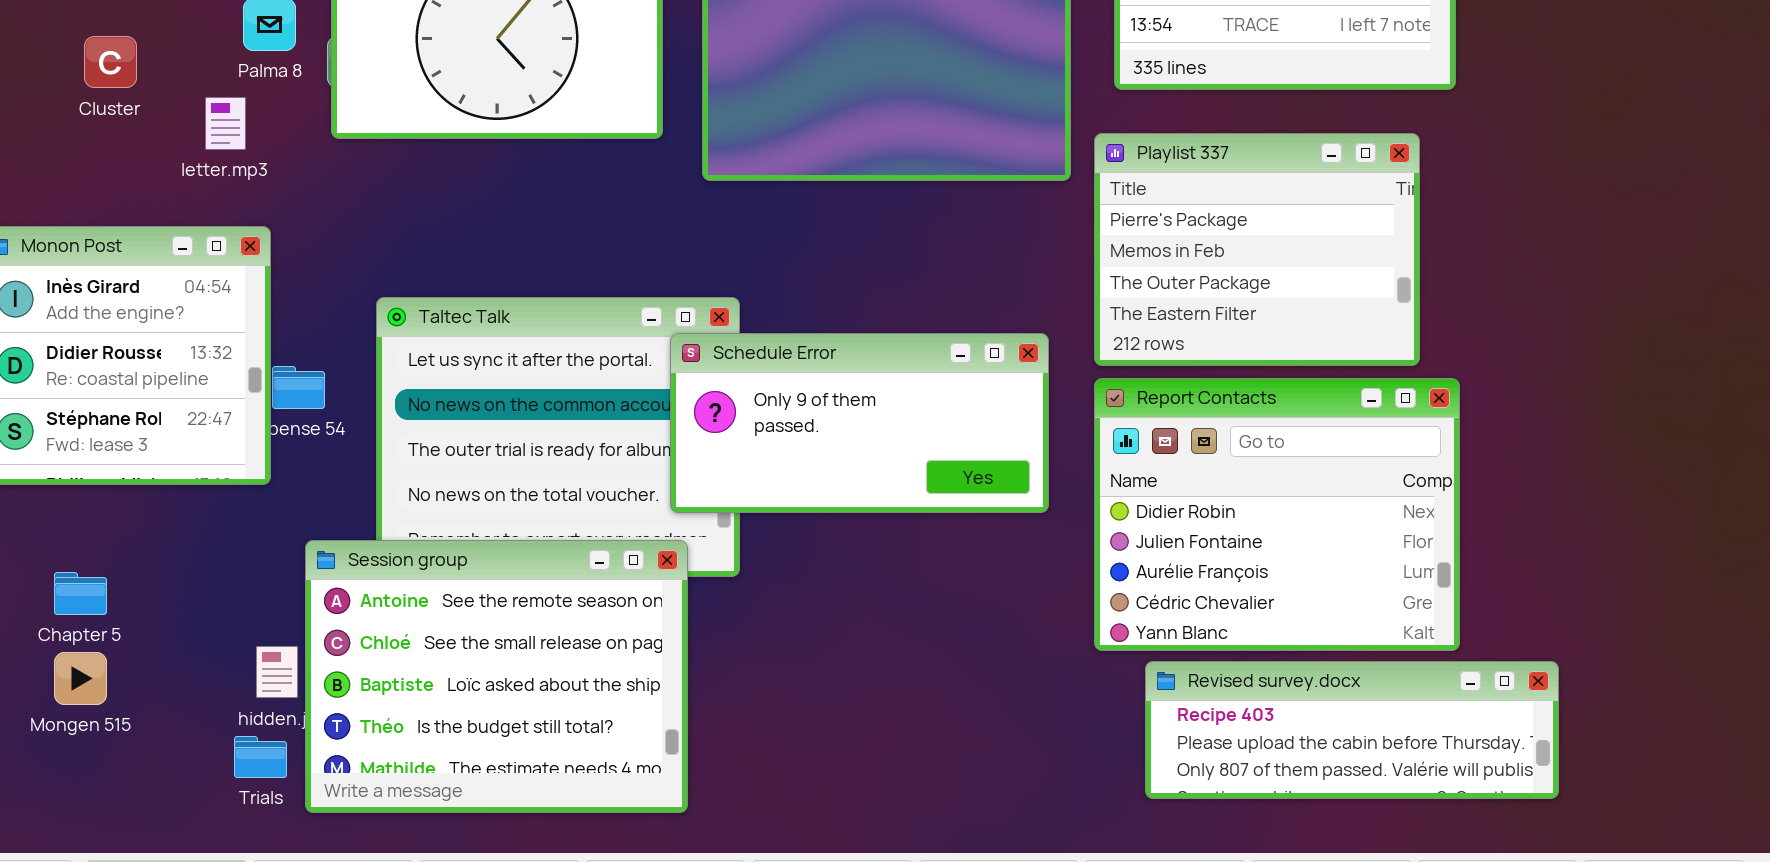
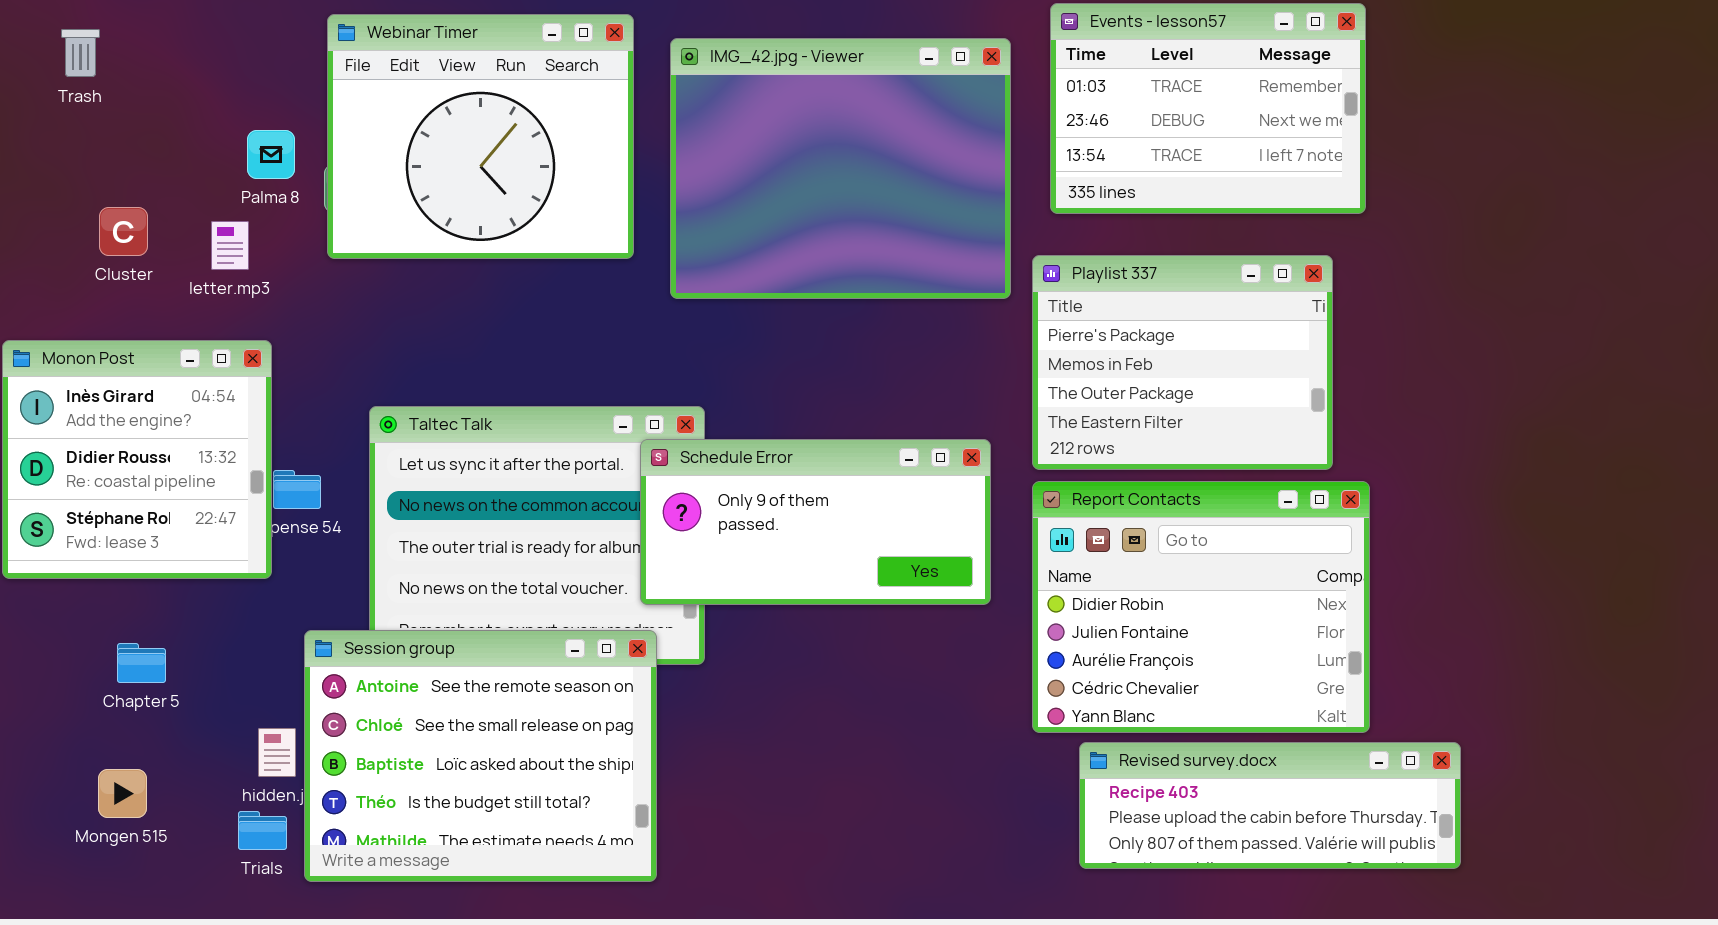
Cluster: [84,36,137,88] -> [99,207,148,256], moved
Chapter 5: [54,572,107,615] -> [117,643,166,683], moved
Mongen 515: [54,652,107,705] -> [98,769,147,818], moved

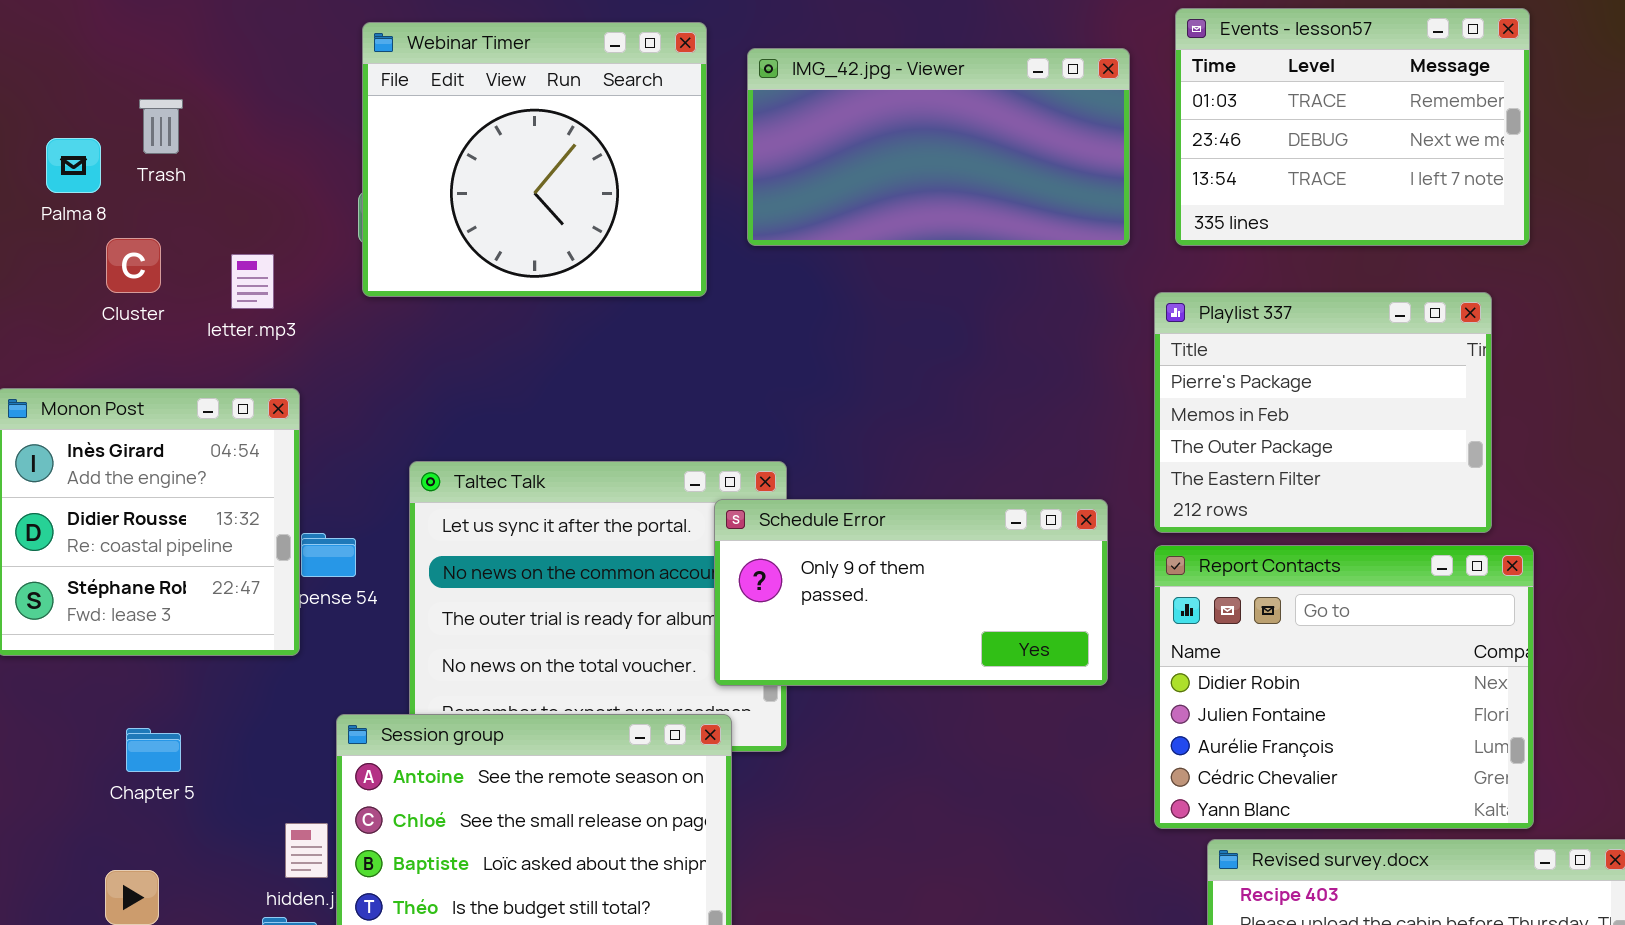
Trash: [61,29,100,77] -> [139,99,183,154], moved
IMG_42.jpg - Viewer: [670,38,1011,299] -> [747,48,1130,246], resized
Palma 8: [247,130,295,179] -> [46,138,101,193], moved

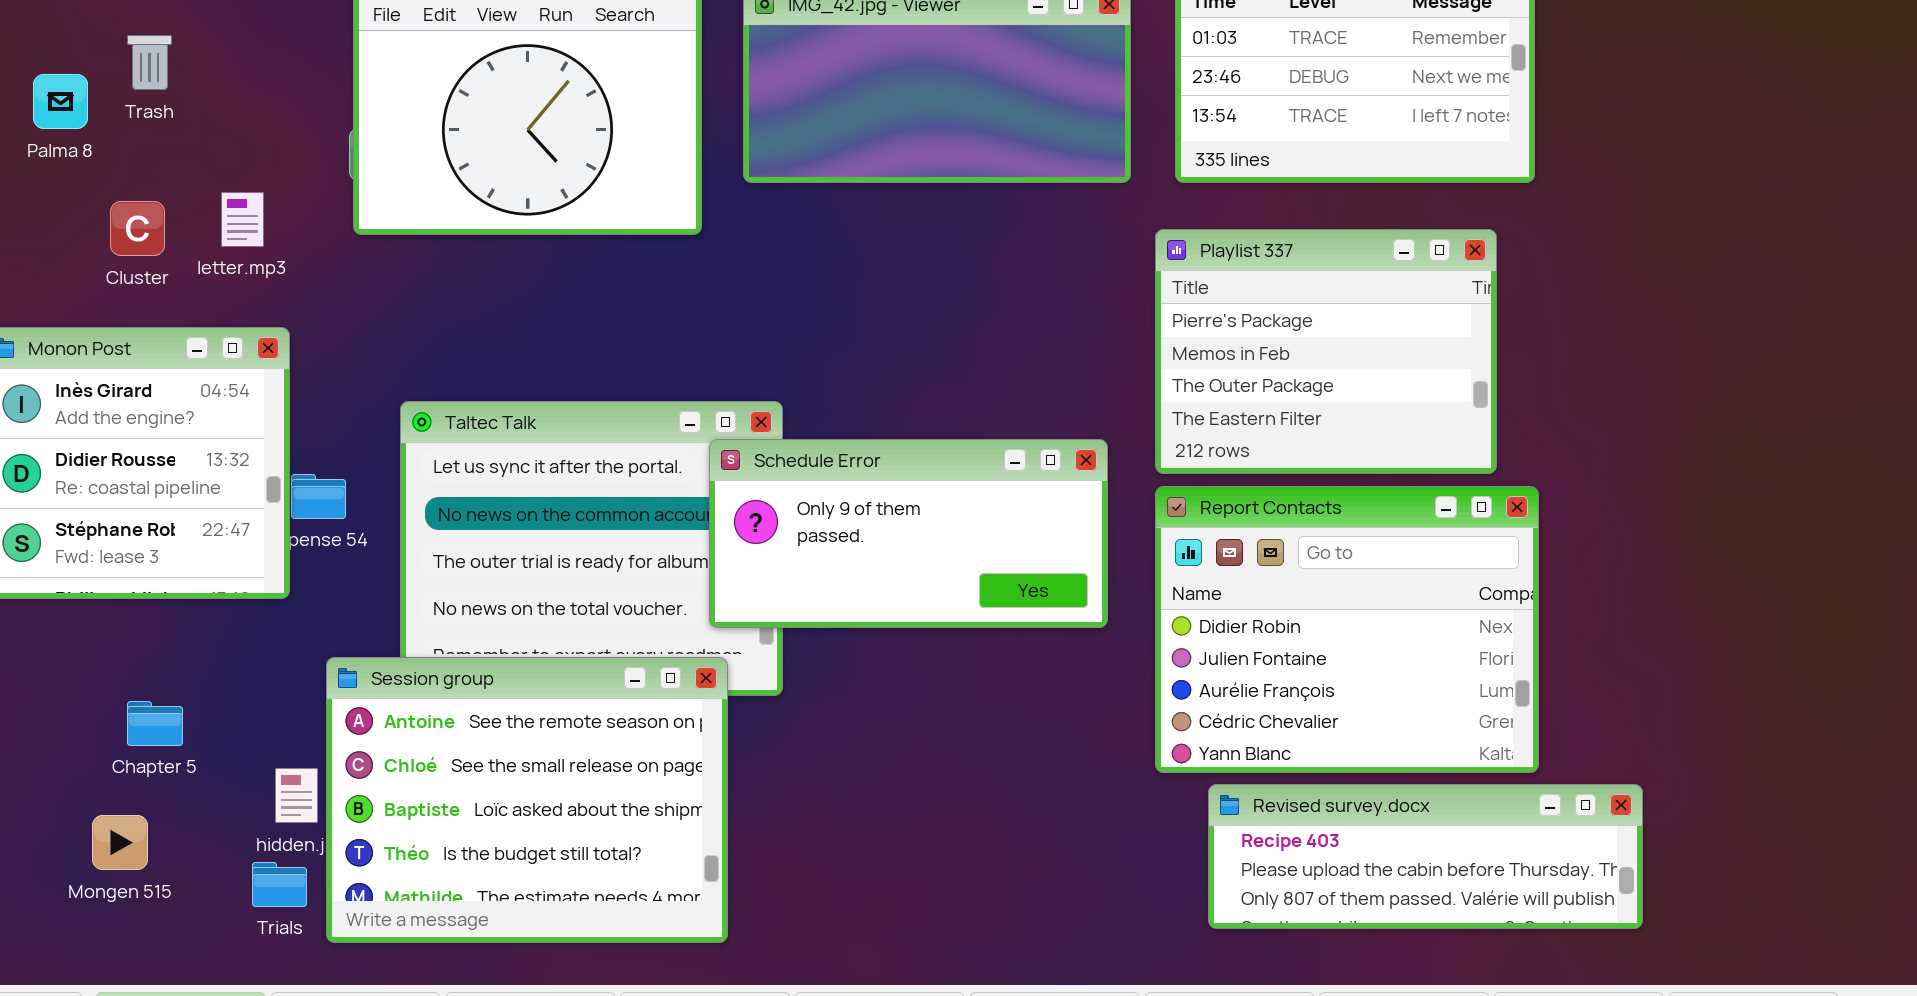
Cluster: [106,238,161,293] -> [110,201,165,256], moved
Chapter 5: [126,728,181,772] -> [127,701,183,746], moved

